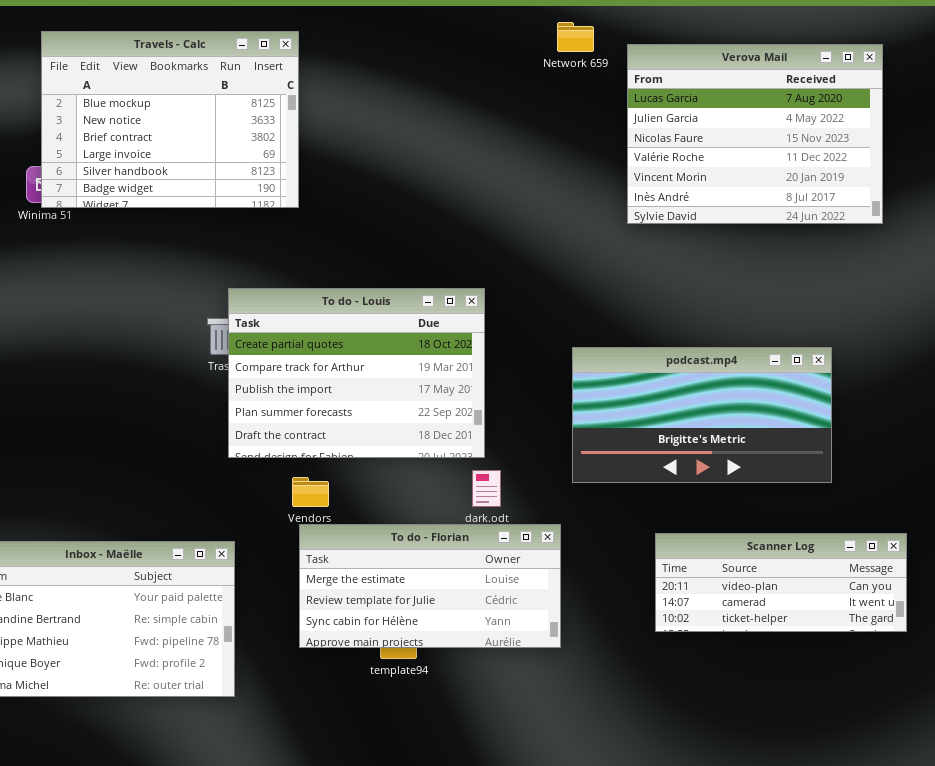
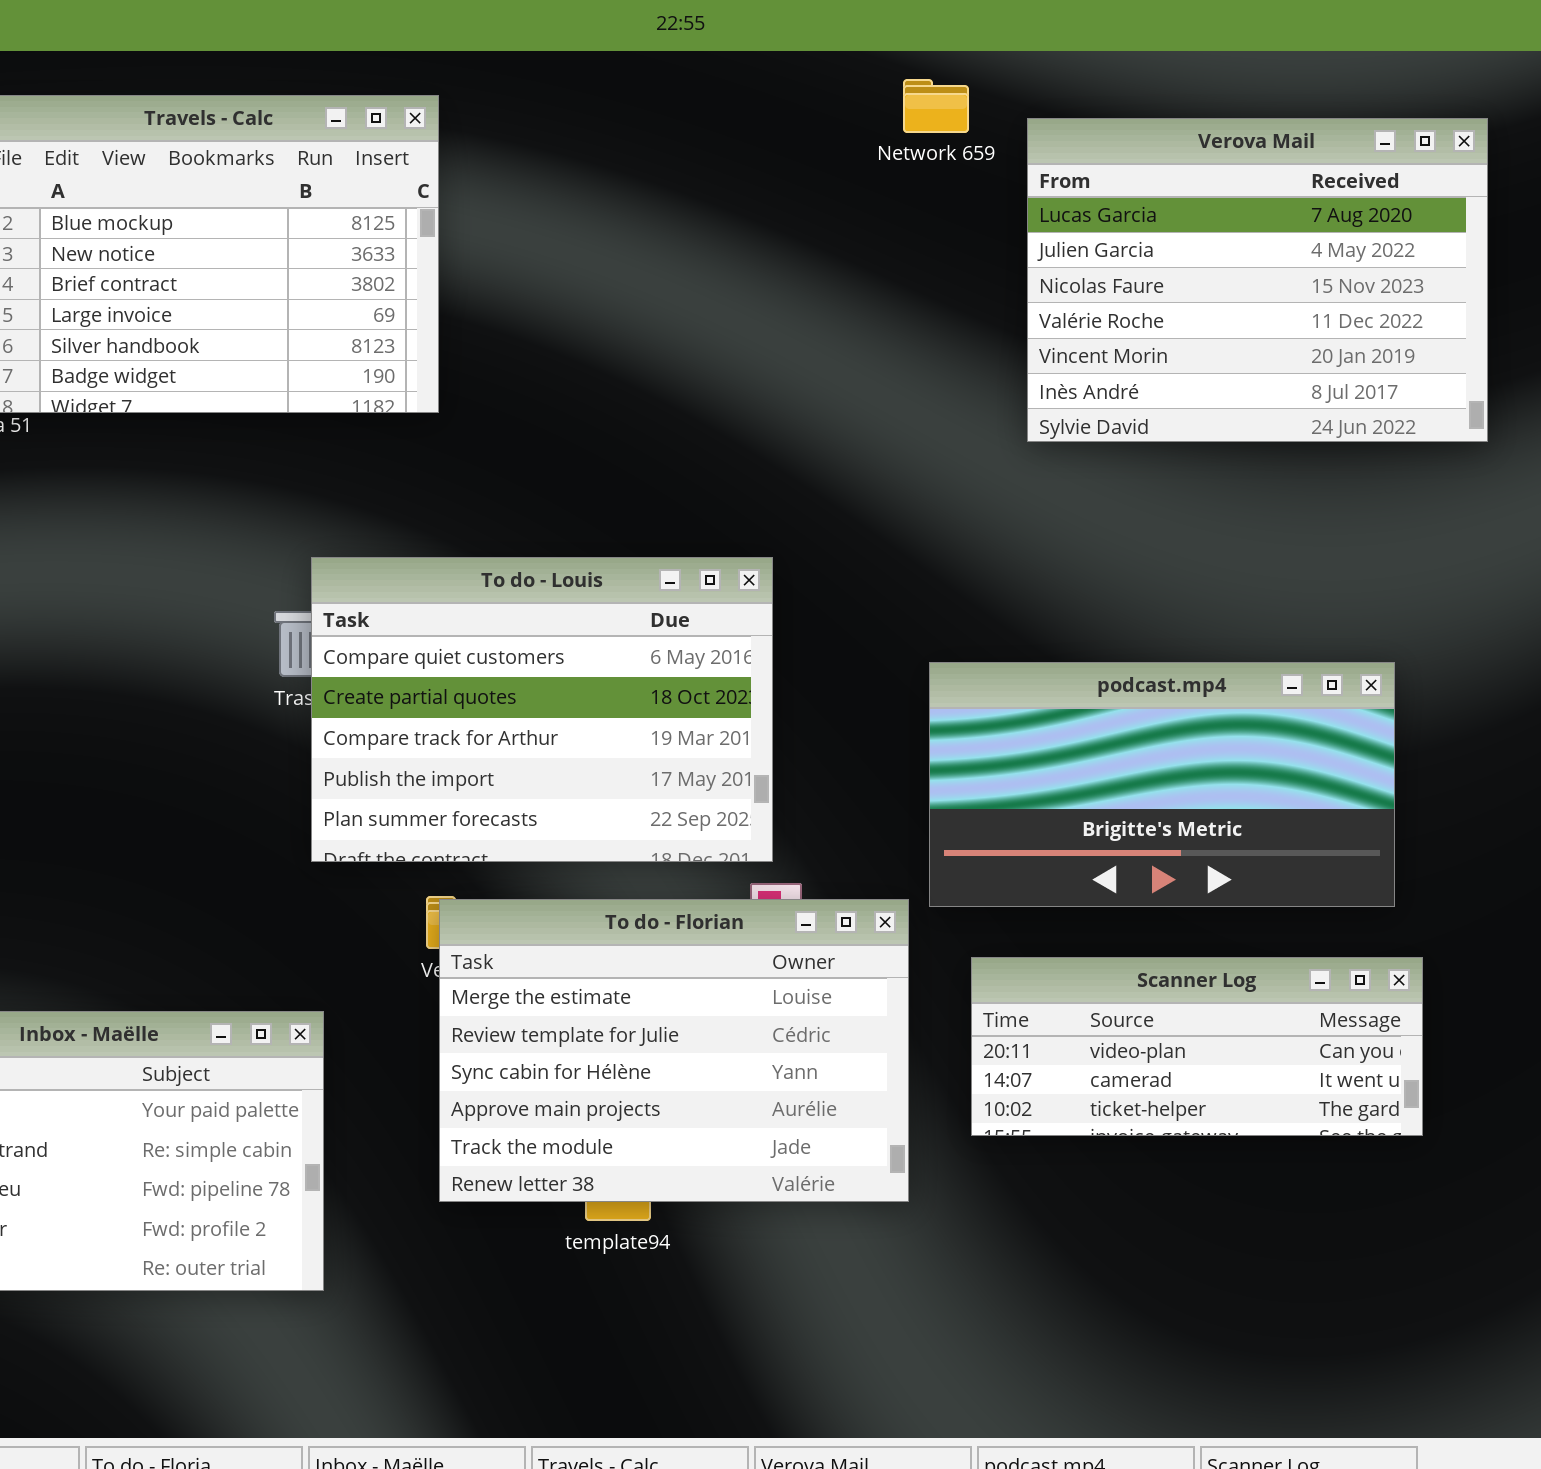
To do - Louis: [228,288,485,458] -> [311,557,773,862], scrolled up 1 row
To do - Florian: [299,524,561,648] -> [439,899,909,1202], resized
Scanner Log: [655,533,907,632] -> [971,957,1423,1136], moved

